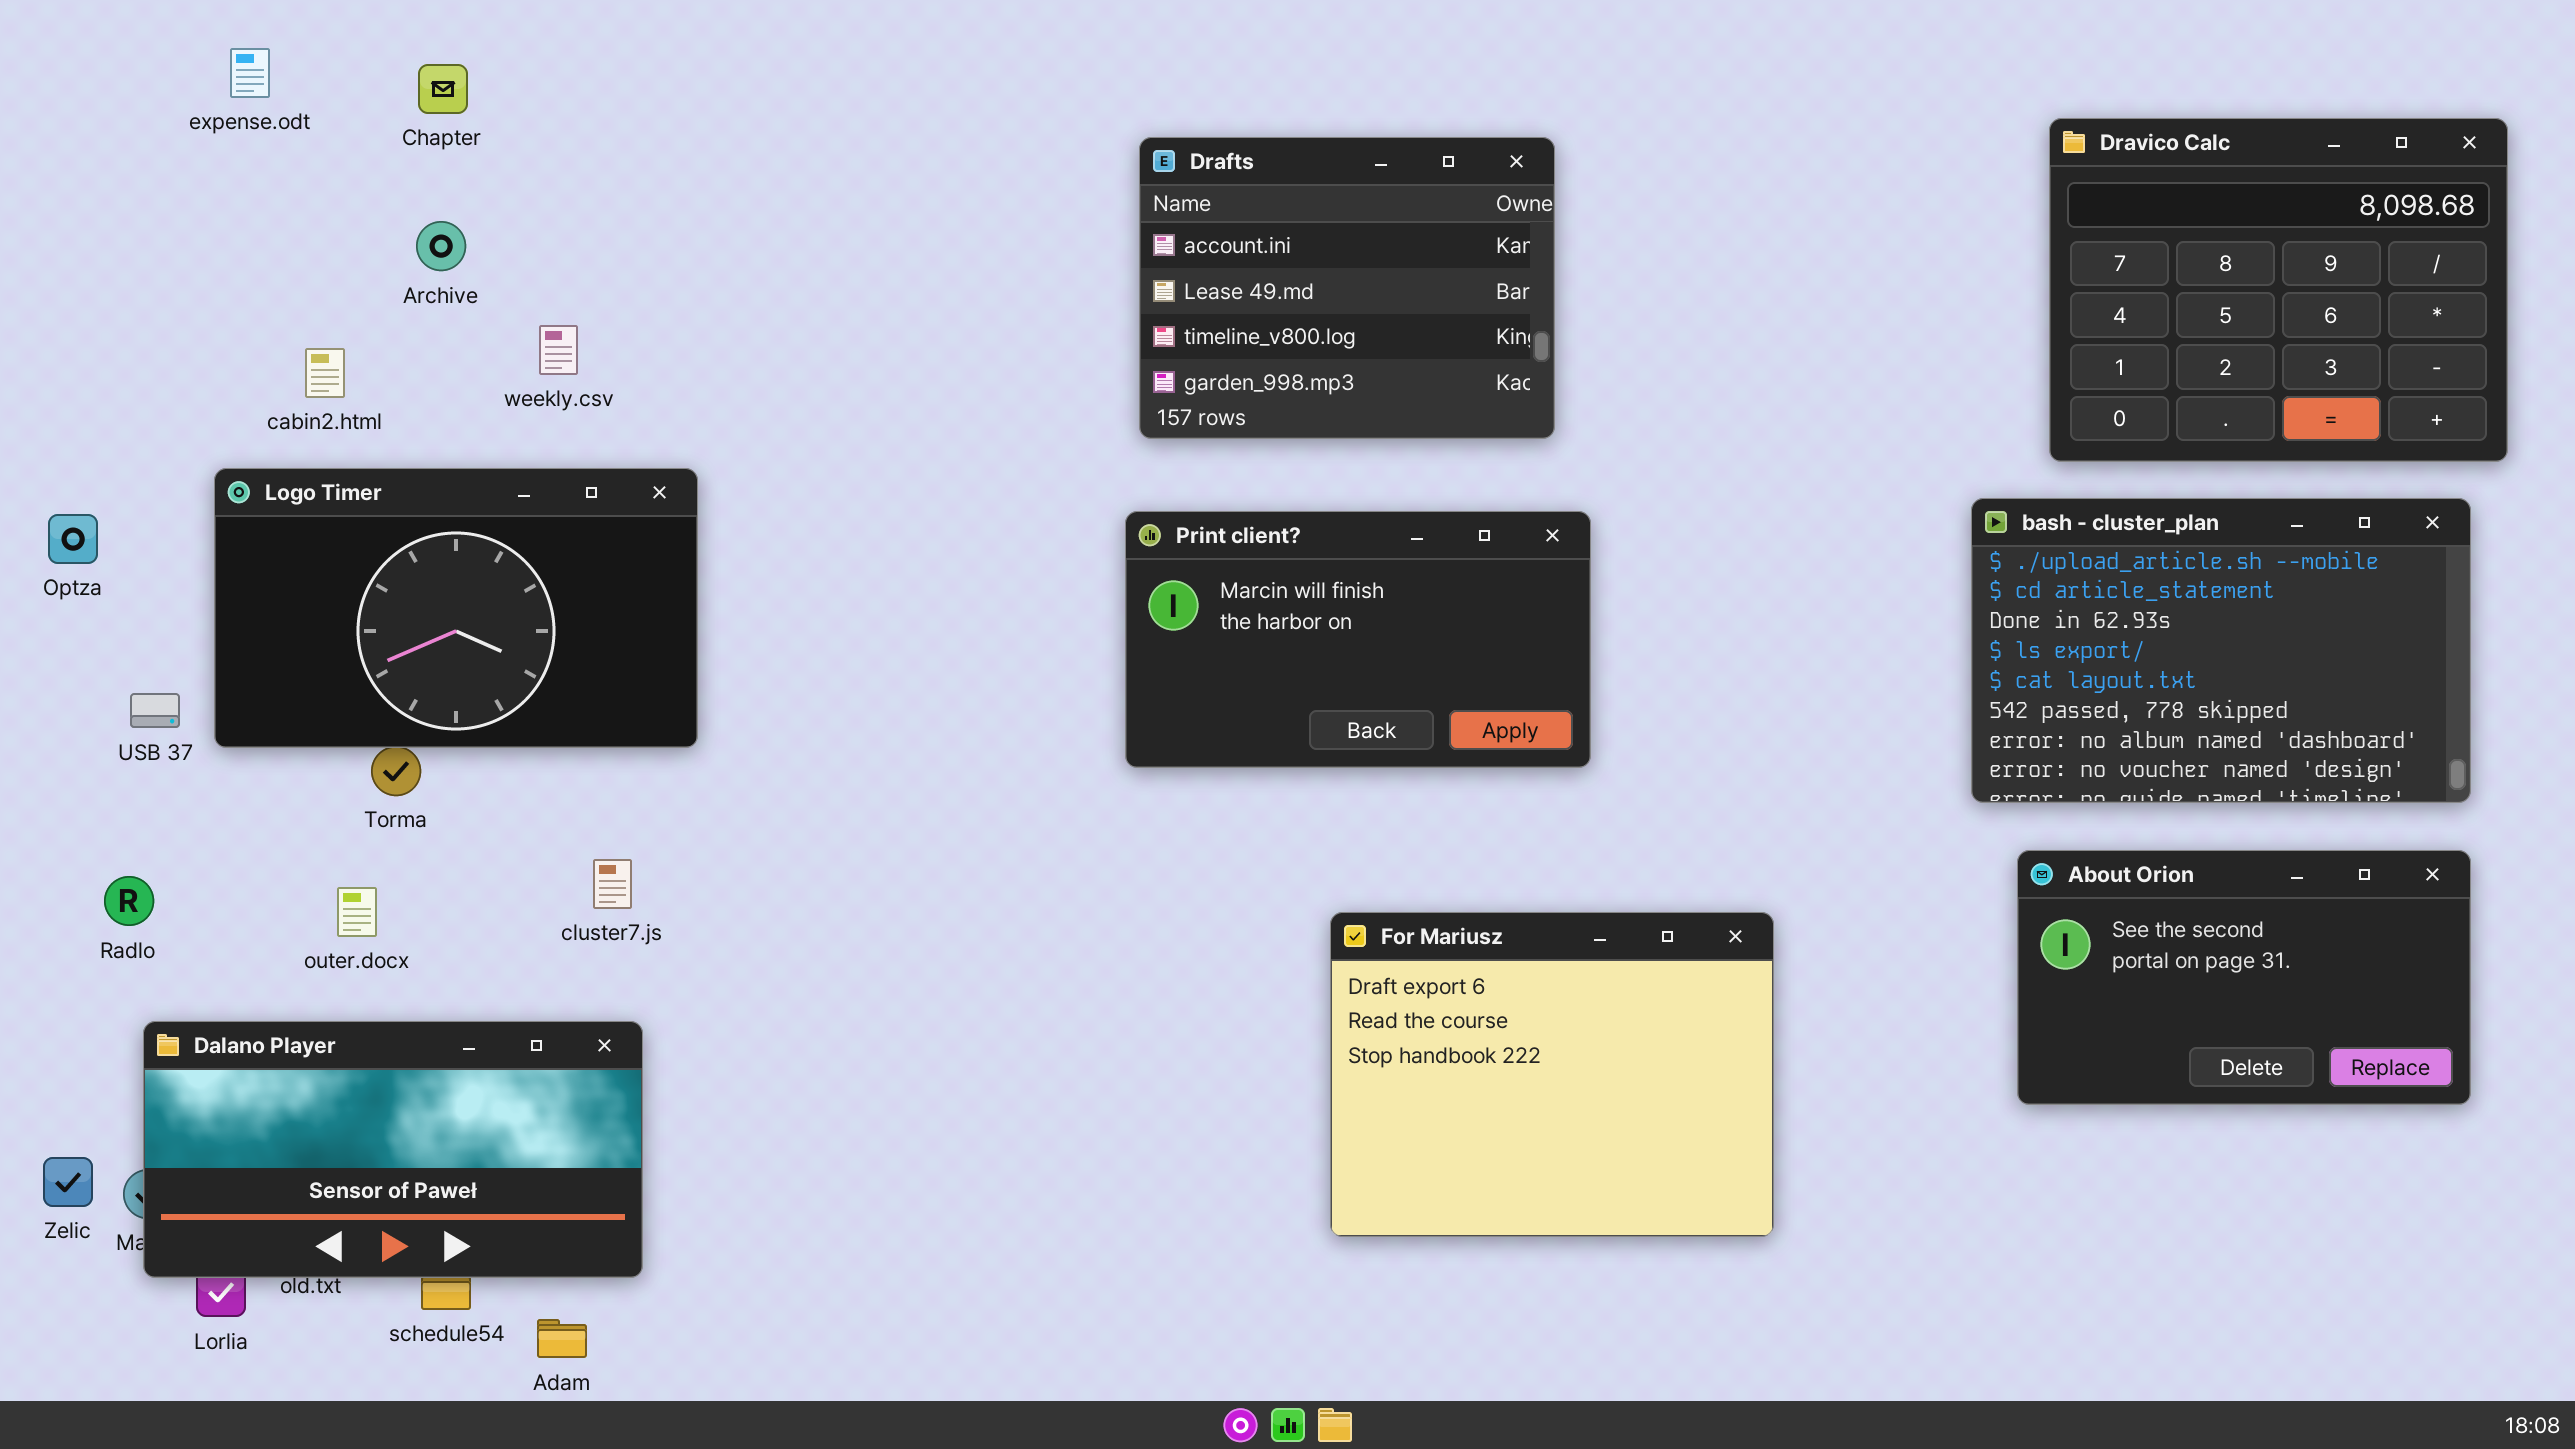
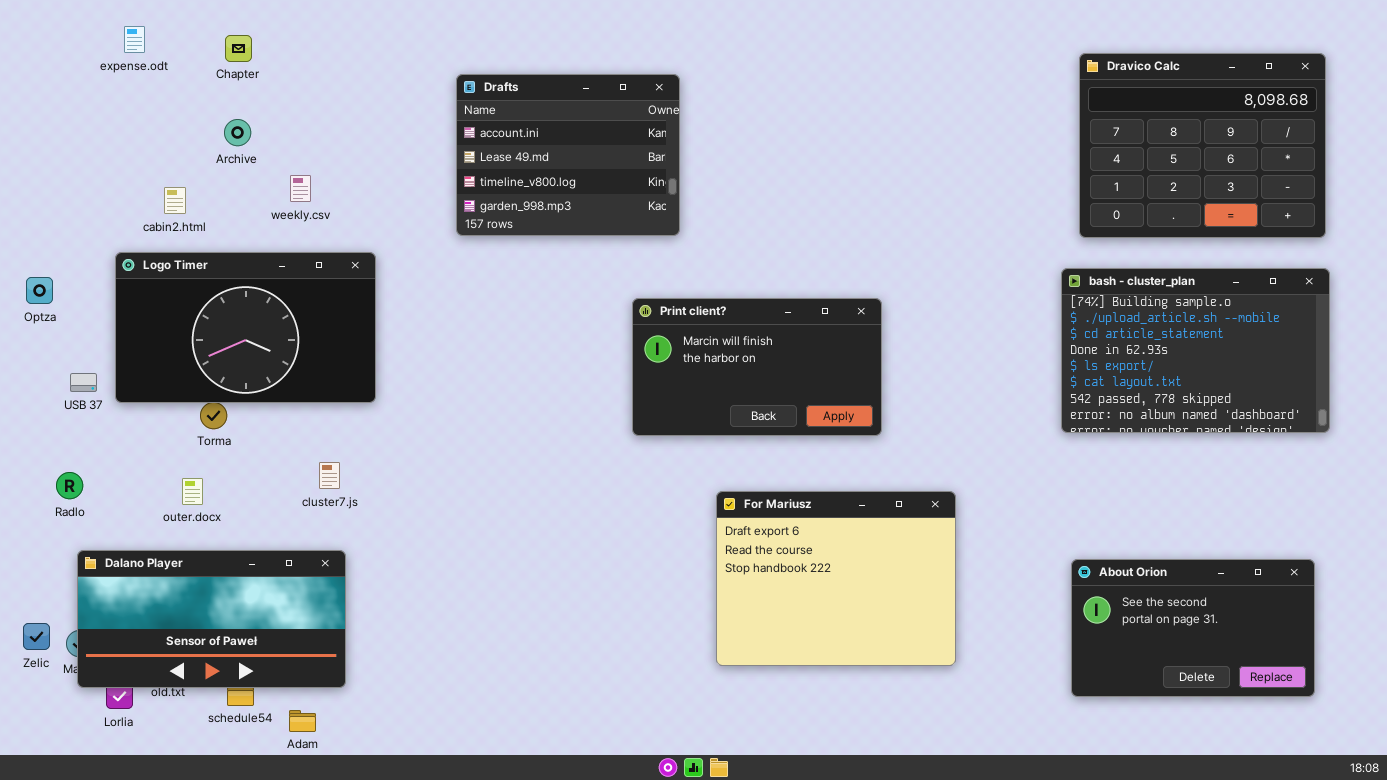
Dravico Calc: [2049,118,2508,462] -> [1079,53,1326,238], moved
Drafts: [1139,137,1555,439] -> [456,74,680,236], moved
bash - cluster_plan: [1971,498,2471,803] -> [1061,268,1330,433], scrolled up 1 row
Print client?: [1125,511,1591,768] -> [632,298,882,436], moved
About Orion: [2017,850,2471,1105] -> [1071,559,1315,697], moved

